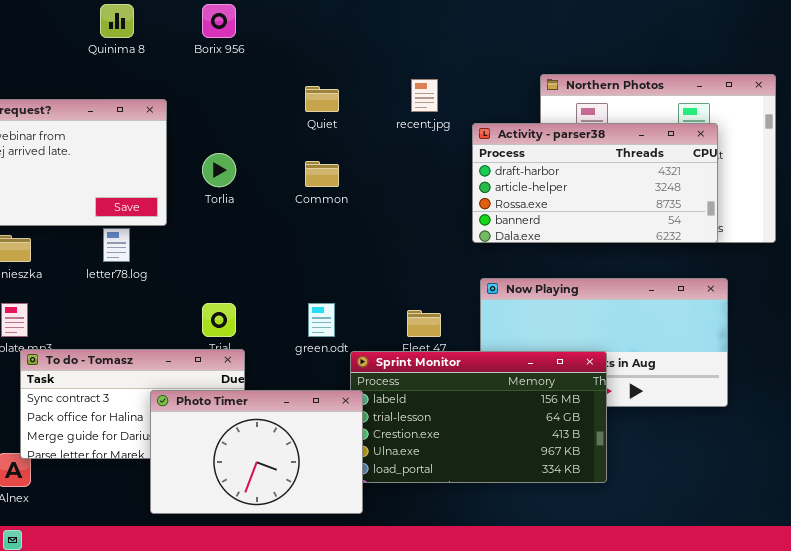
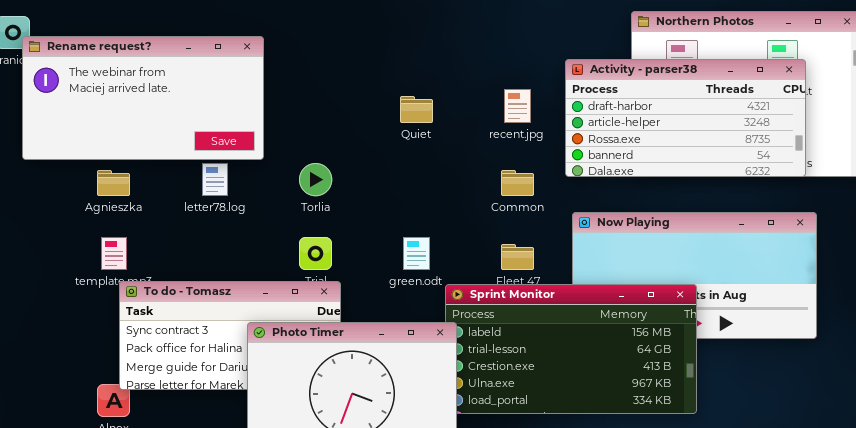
recent.jpg: [411,79,438,112] -> [504,89,531,123], moved
Quiet: [305,86,339,112] -> [400,96,433,123], moved
Torlia: [202,153,236,187] -> [299,163,332,196], moved
Common: [305,161,339,187] -> [501,170,534,196], moved

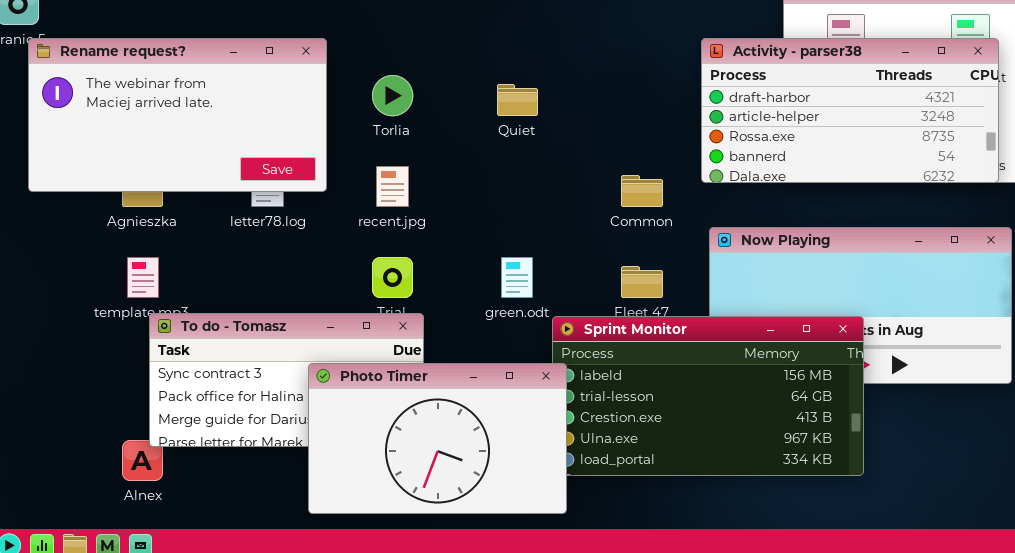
Rename request?: [22,36,264,160] -> [28,38,327,192], moved
recent.jpg: [504,89,531,123] -> [376,166,409,207], moved
Torlia: [299,163,332,196] -> [372,75,413,116], moved

